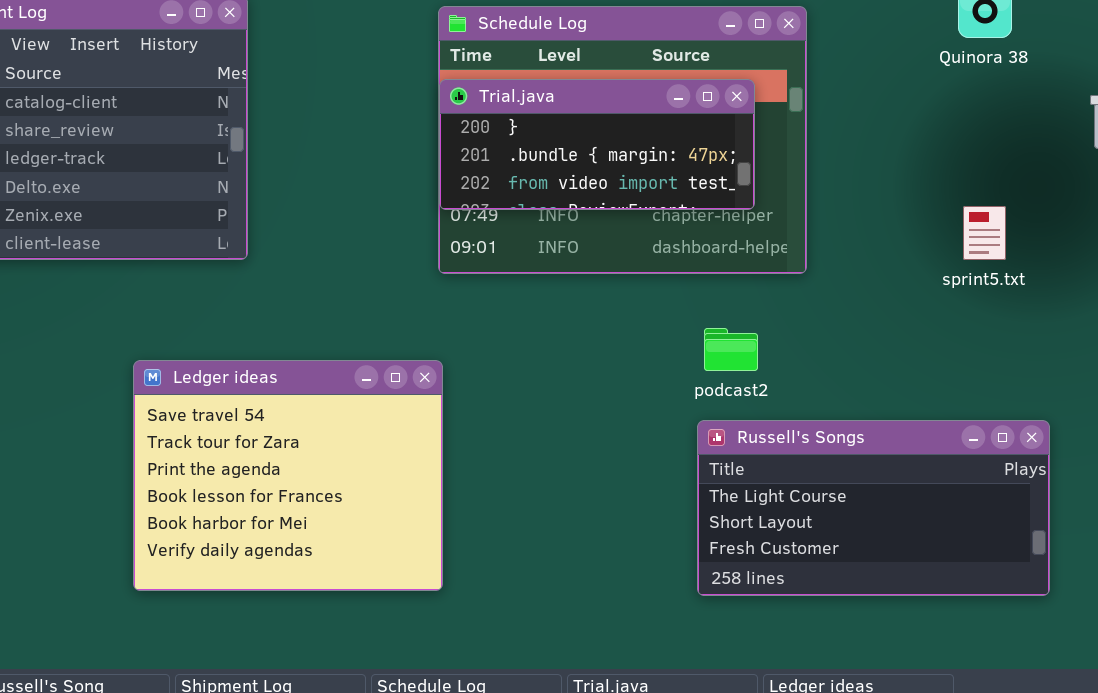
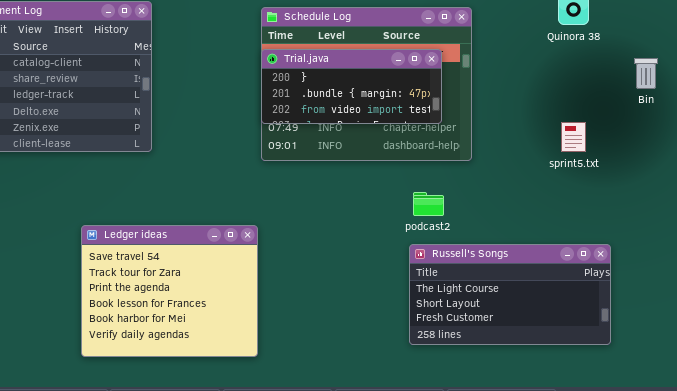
Ledger ideas: [133,360,443,591] -> [81,225,258,357], moved

